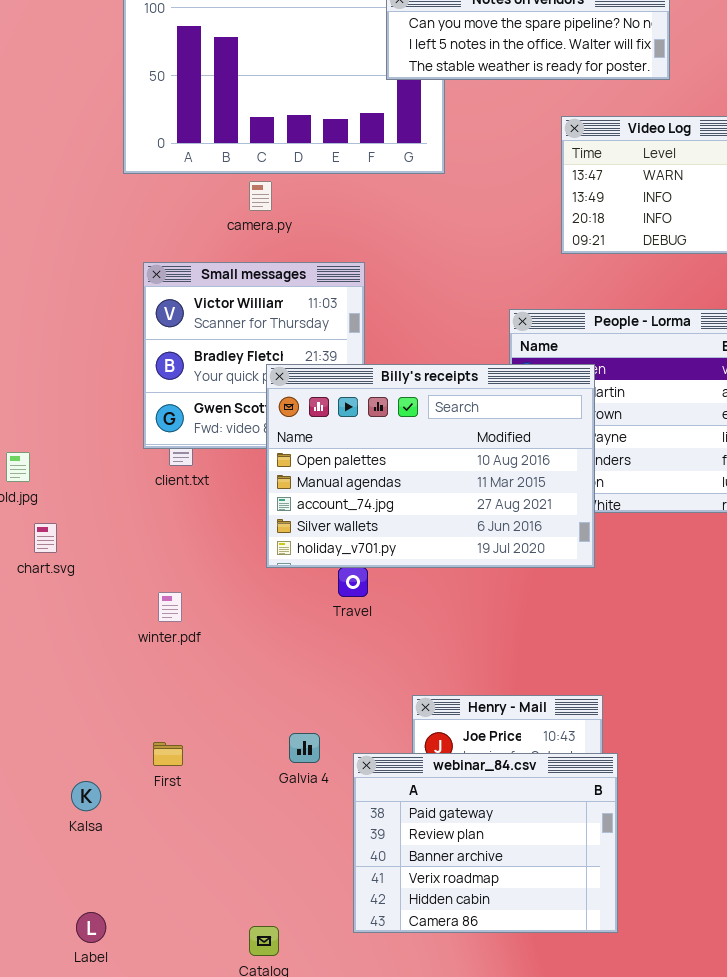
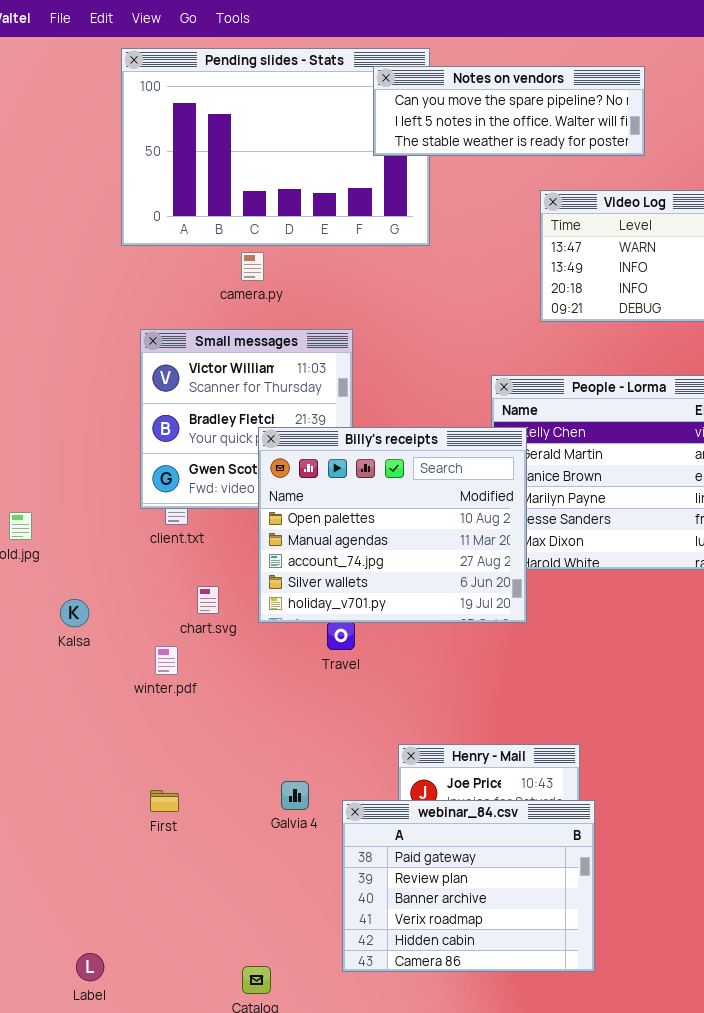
Billy's receipts: [266,364,595,568] -> [258,427,527,623], resized
chart.svg: [34,523,57,553] -> [197,586,219,614], moved
Kalsa: [71,781,101,811] -> [60,599,89,627], moved

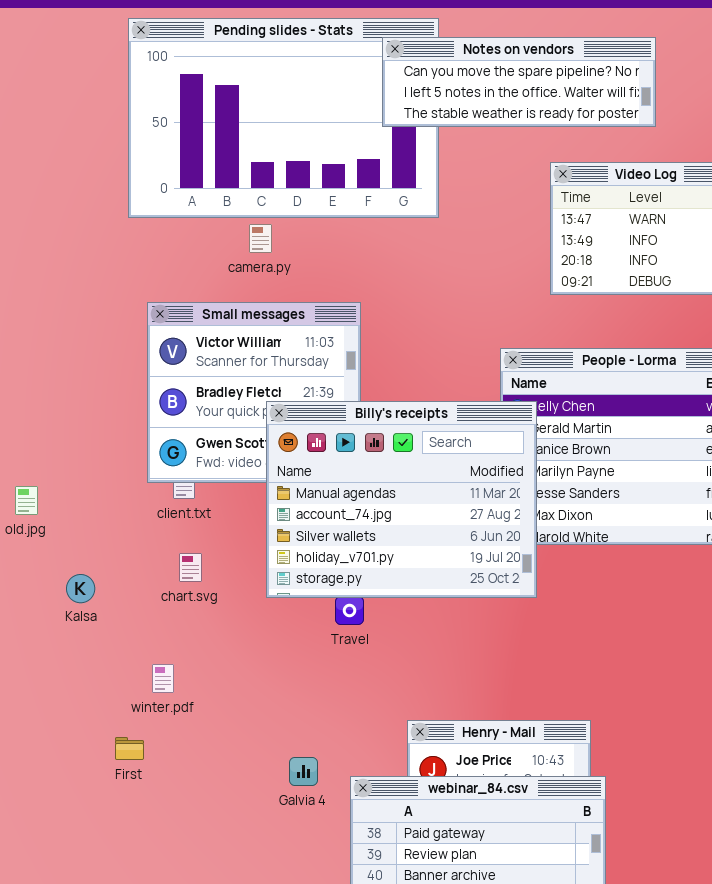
Billy's receipts: [258,427,527,623] -> [266,401,537,598], scrolled down 1 row
chart.svg: [197,586,219,614] -> [179,553,202,582], moved
winter.pdf: [155,646,178,675] -> [152,664,174,693], moved
First: [150,790,179,812] -> [115,737,144,760], moved

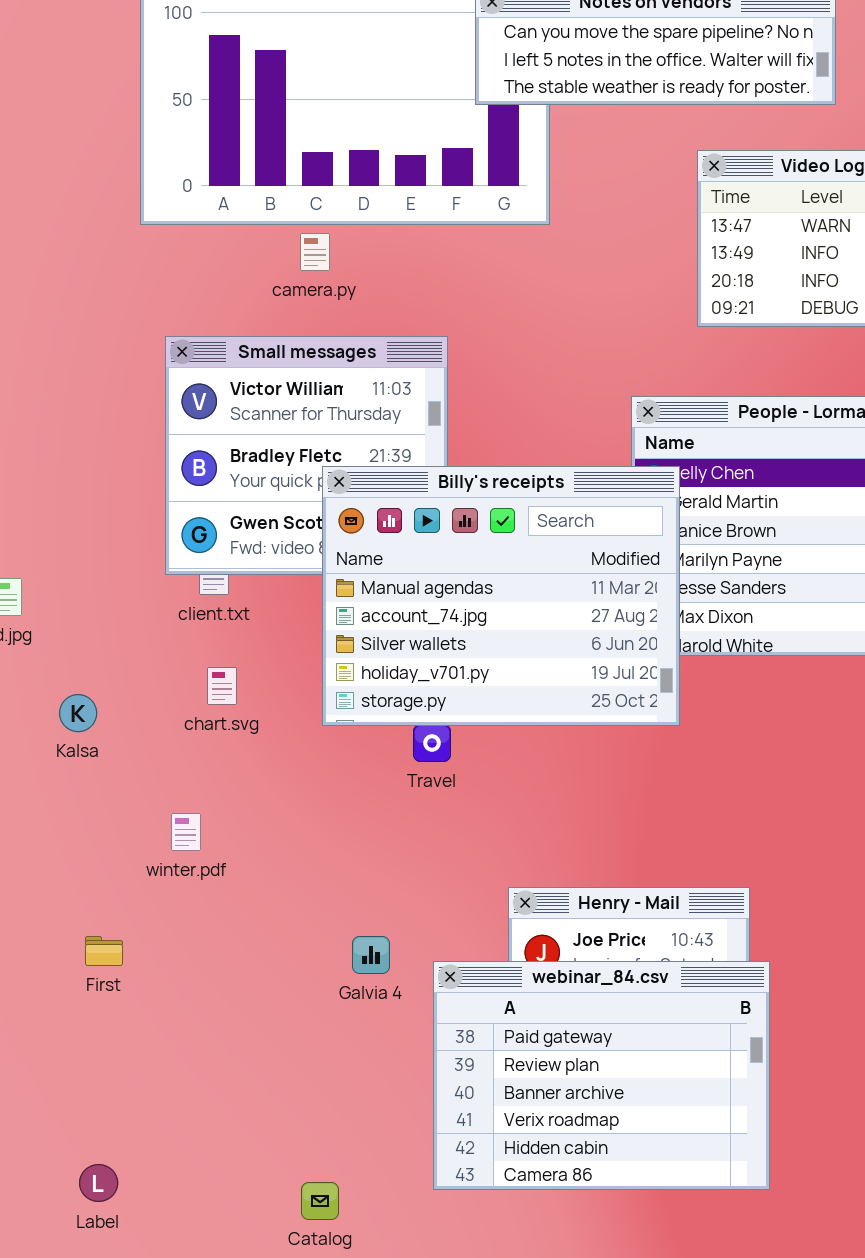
First: [115,737,144,760] -> [85,936,123,966], moved

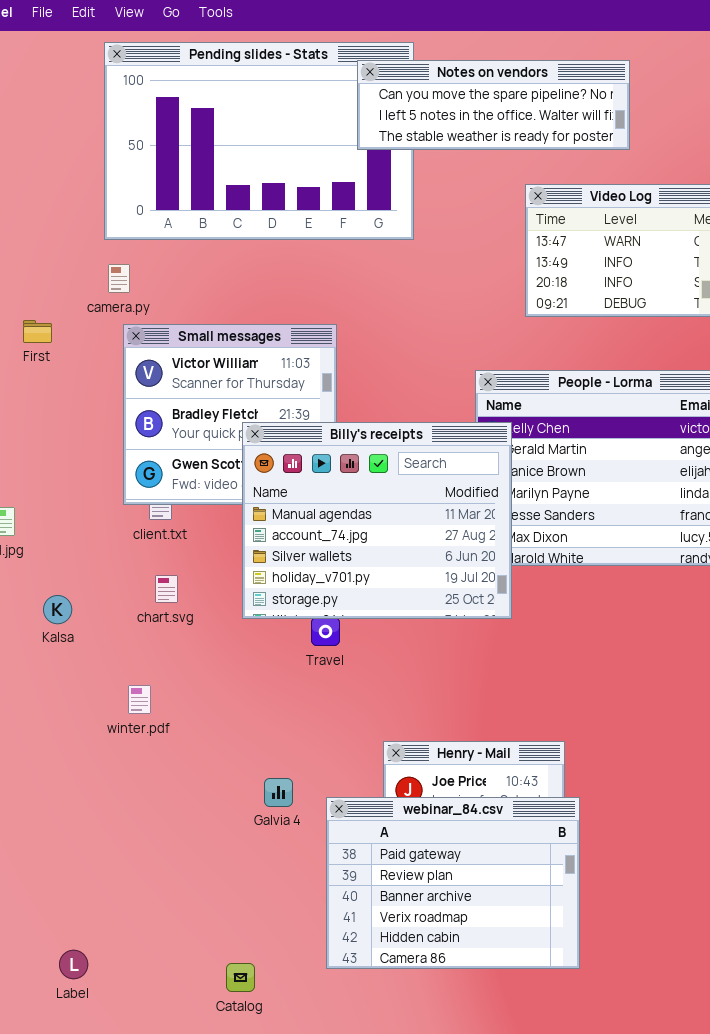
camera.py: [300,233,330,271] -> [108,264,130,293], moved
First: [85,936,123,966] -> [23,320,52,343], moved

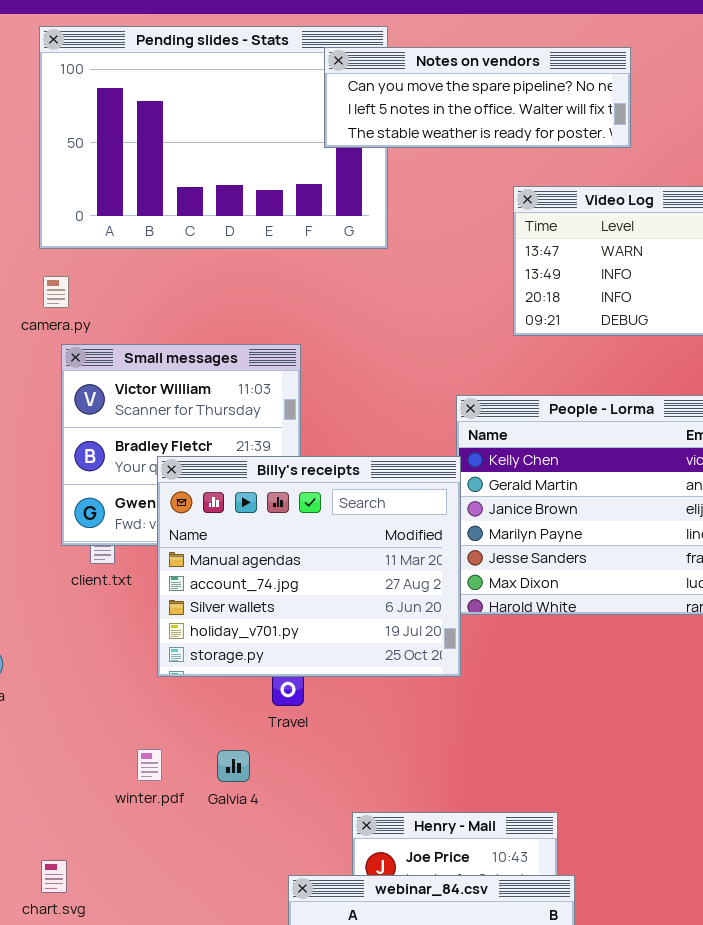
Billy's receipts: [242,422,512,619] -> [157,456,461,677], moved
chart.svg: [155,575,178,603] -> [41,860,67,893], moved
winter.pdf: [128,685,151,714] -> [137,749,162,781], moved
Galvia 4: [264,778,293,807] -> [217,750,250,782], moved

